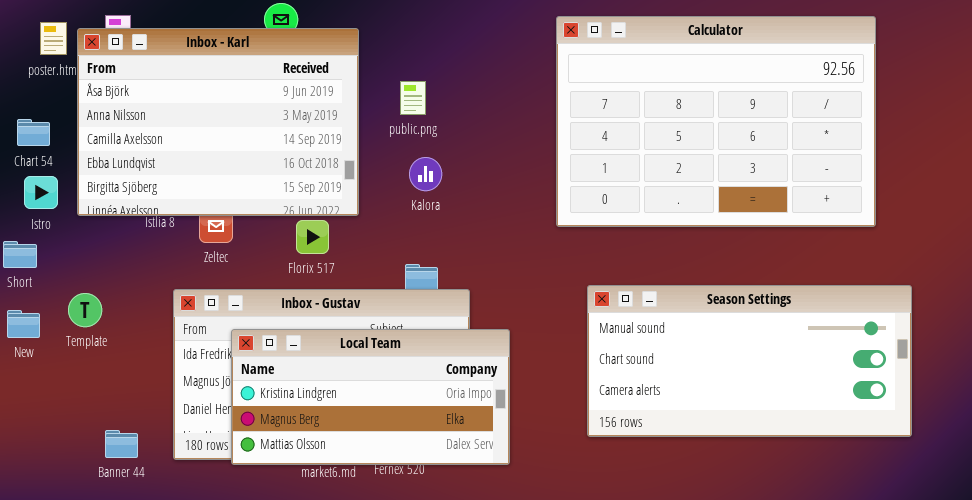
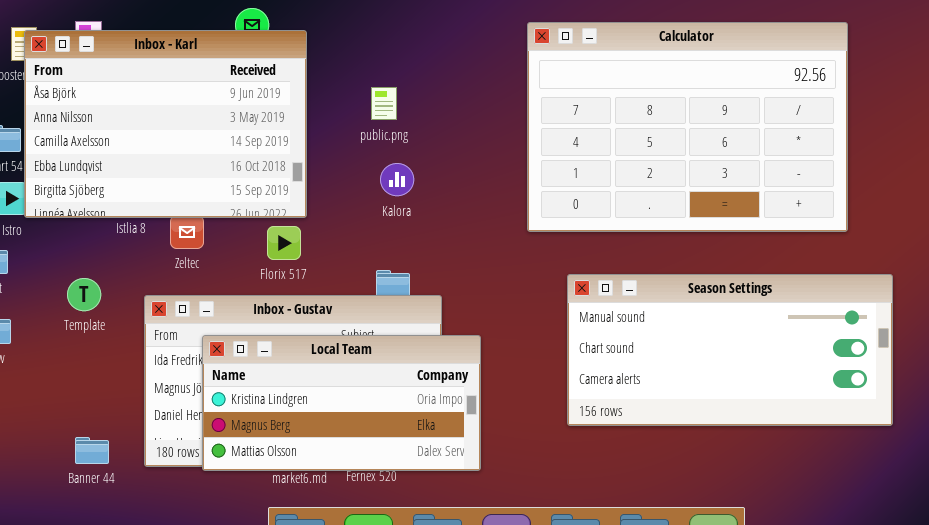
Inbox - Karl: [77,28,359,216] -> [24,30,307,218], moved
Season Settings: [587,285,912,437] -> [567,274,893,426], moved
Template: [68,293,102,327] -> [67,278,101,311], moved

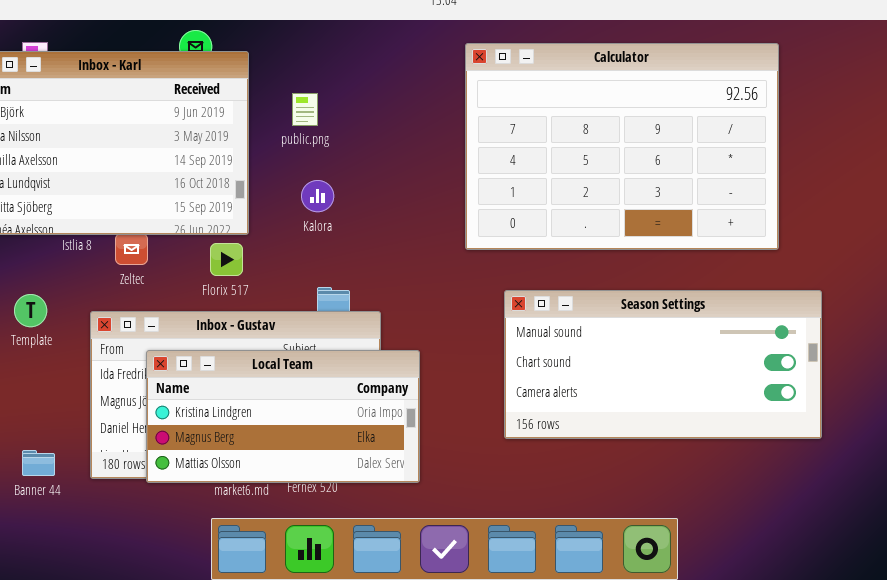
public.png: [371,87,397,120] -> [292,93,318,126], moved
Kalora: [380,163,414,196] -> [301,180,334,212], moved

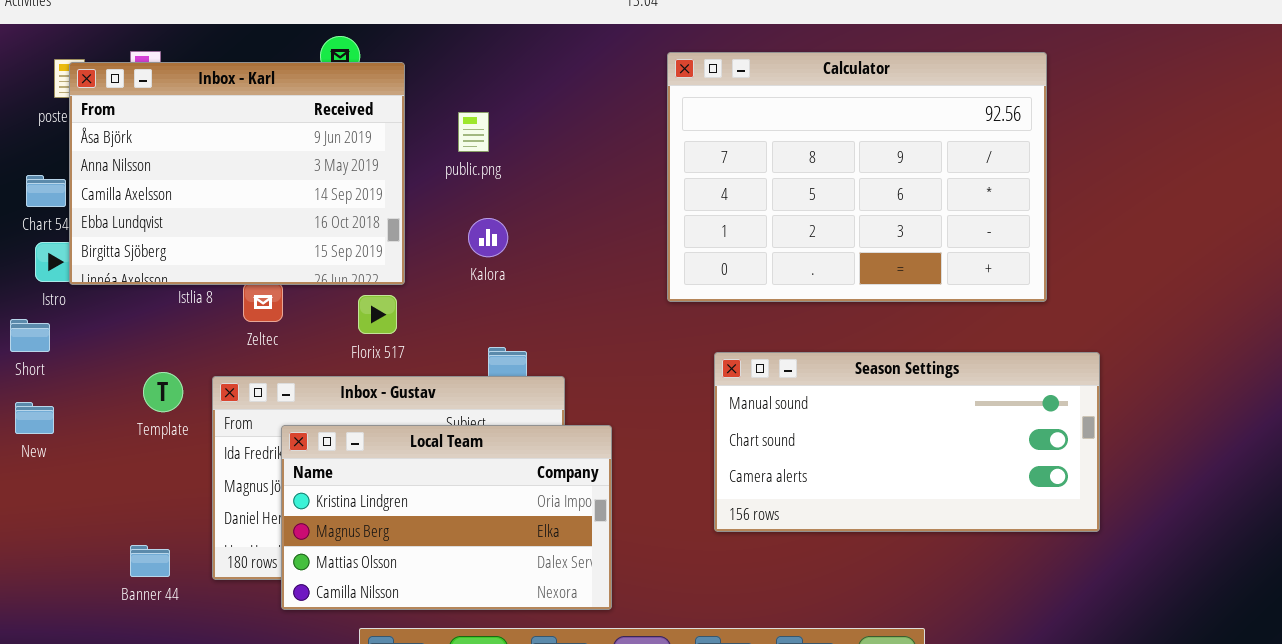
Template: [14,294,47,327] -> [143,372,183,412], moved
Local Team: [146,350,420,483] -> [281,425,612,610], resized

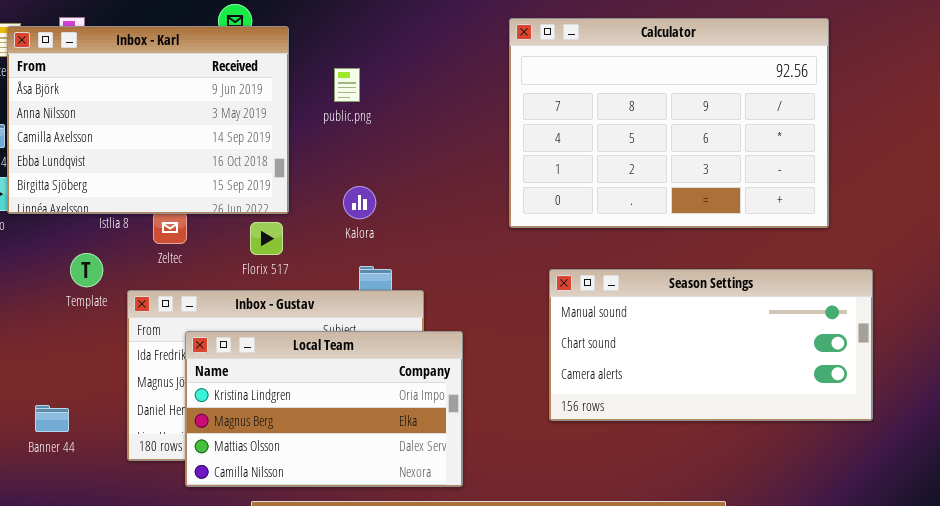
Kalora: [468,218,508,257] -> [343,186,376,219], moved
Template: [143,372,183,412] -> [70,253,103,287], moved
Banner 44: [130,545,170,577] -> [35,405,69,432], moved

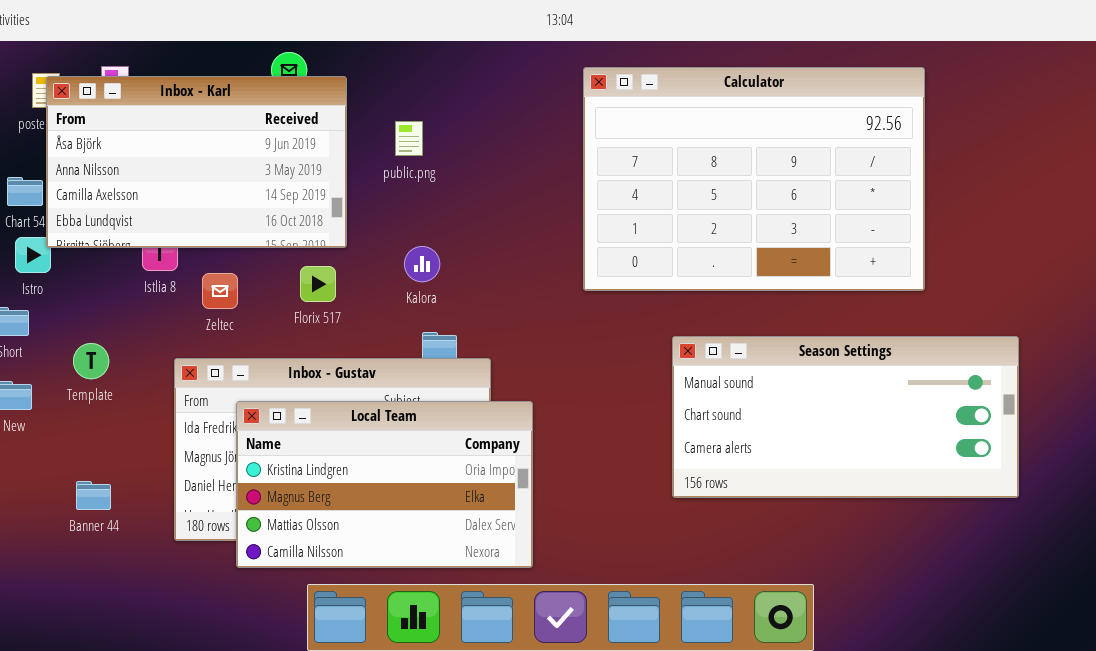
Inbox - Karl: [7,26,289,214] -> [46,76,347,248], resized
Florix 517: [250,222,283,255] -> [300,266,336,302], moved
Template: [70,253,103,287] -> [73,343,109,379], moved
Season Settings: [549,269,873,421] -> [672,336,1019,498], moved

